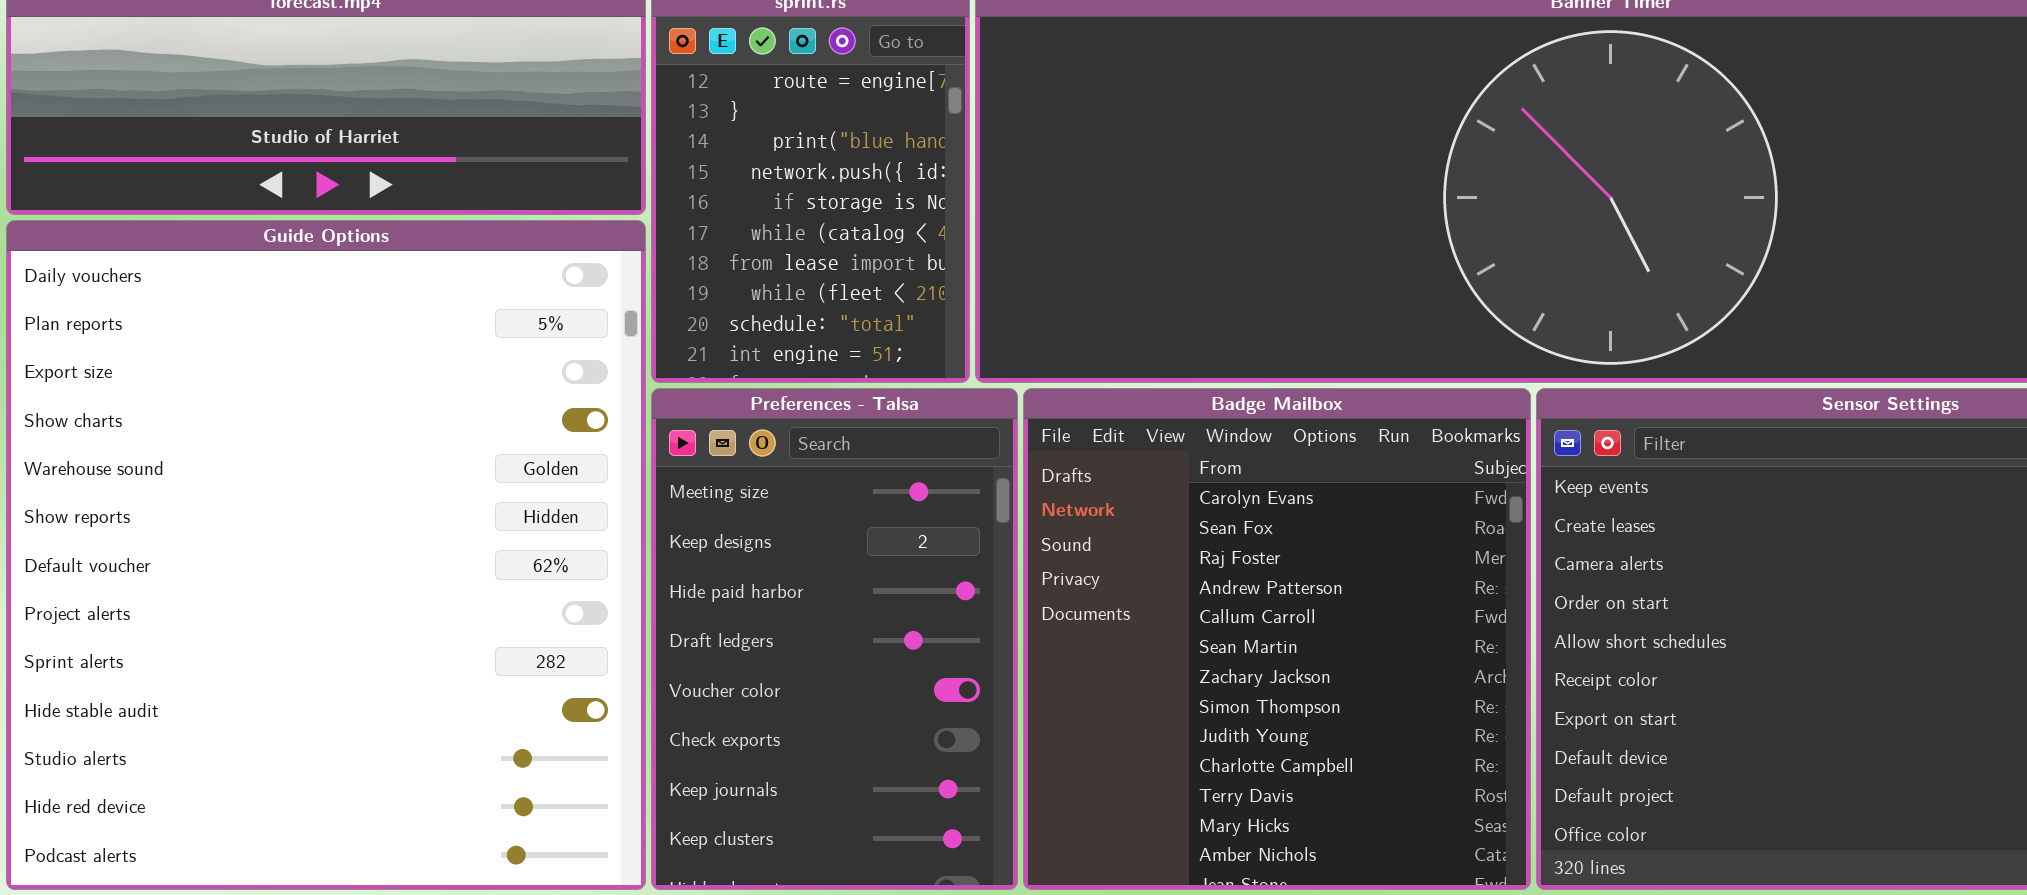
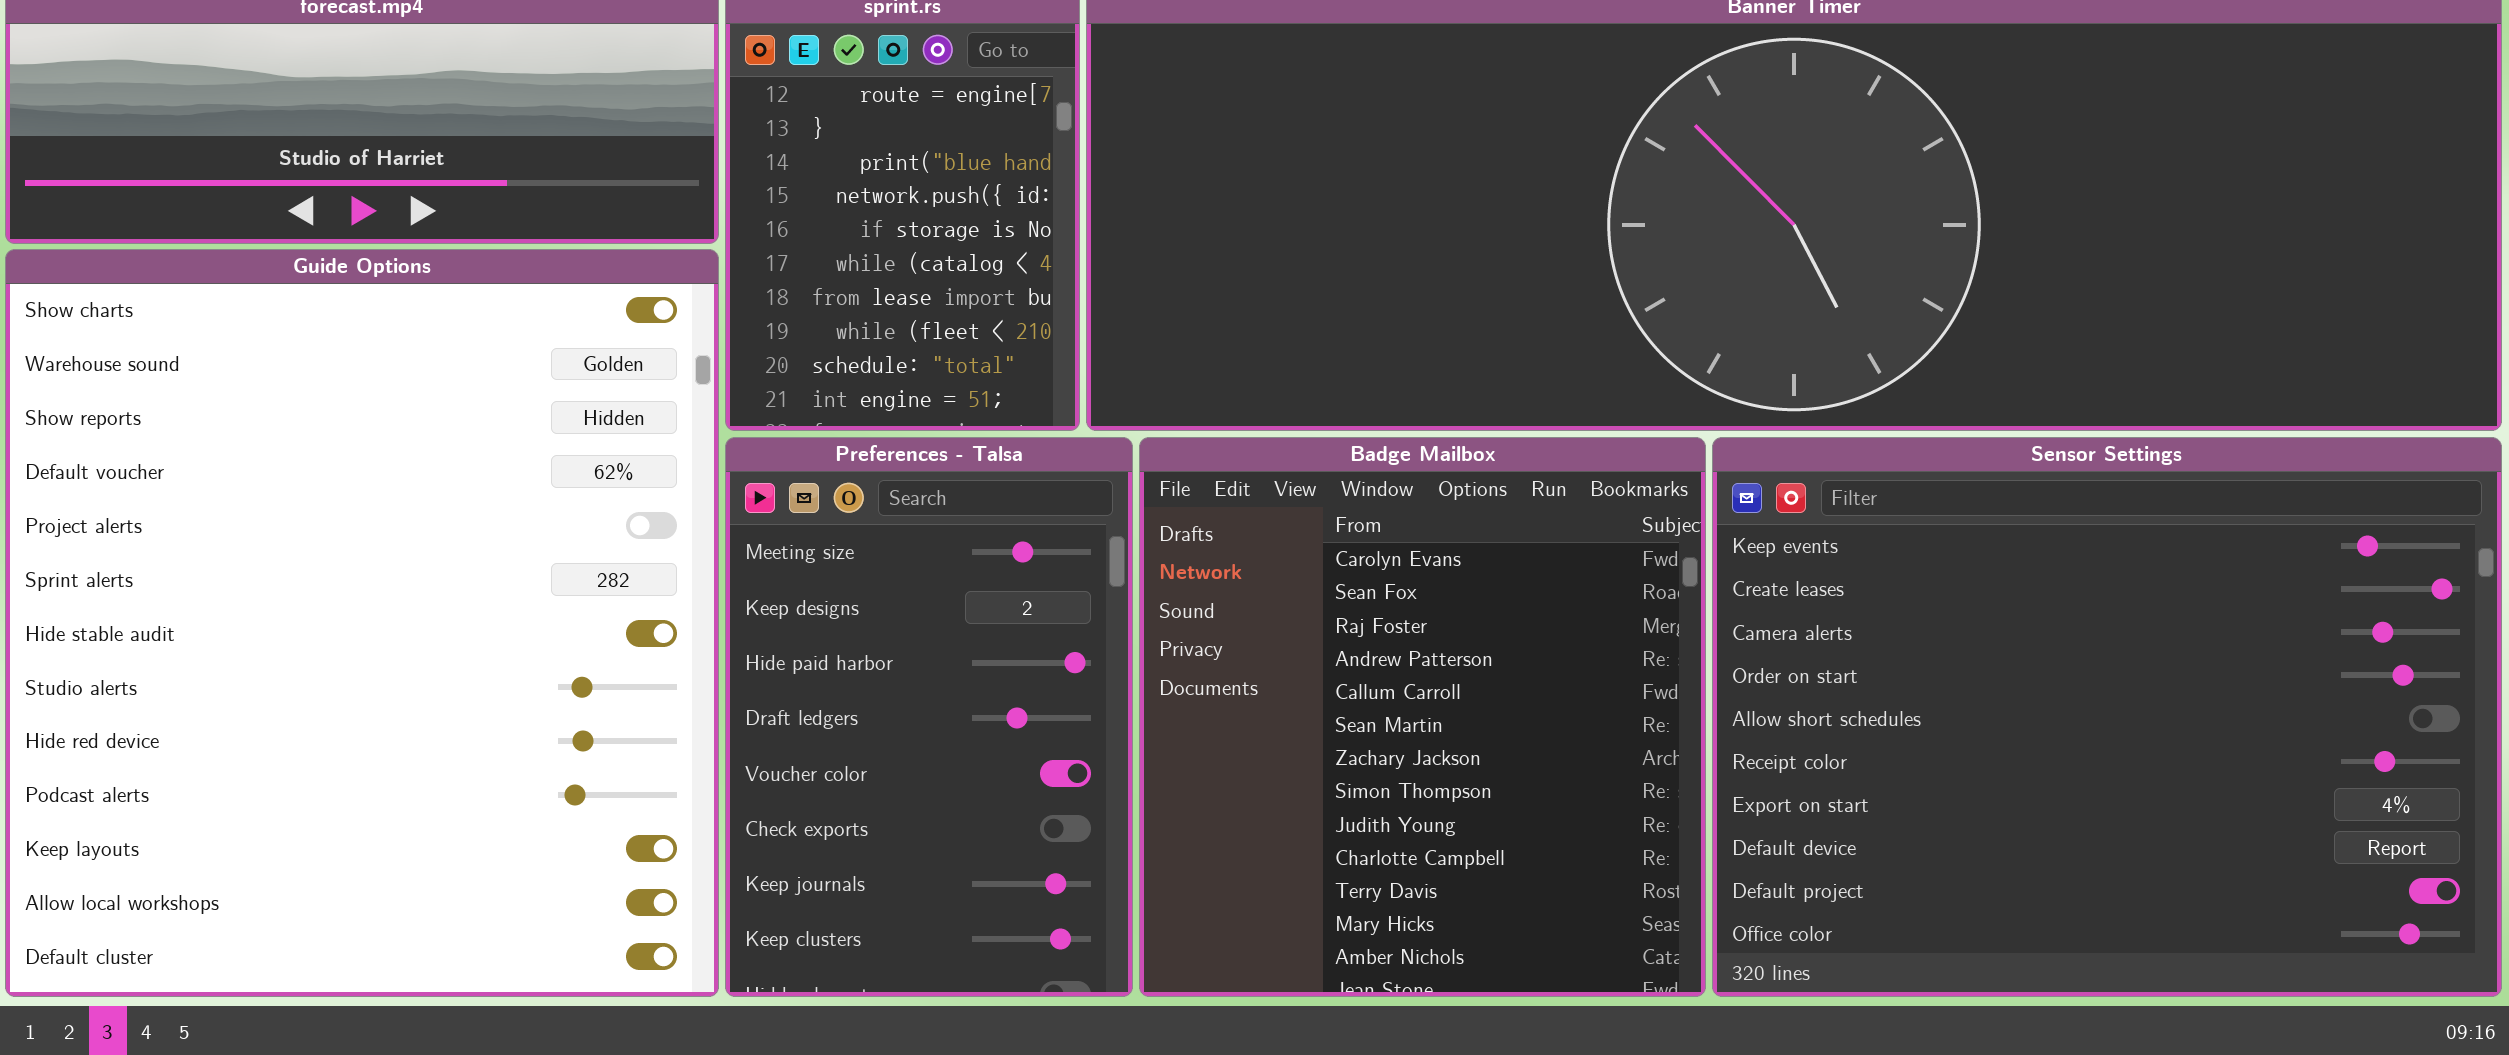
Guide Options: [6,220,646,890] -> [5,249,719,997], scrolled down 3 rows

